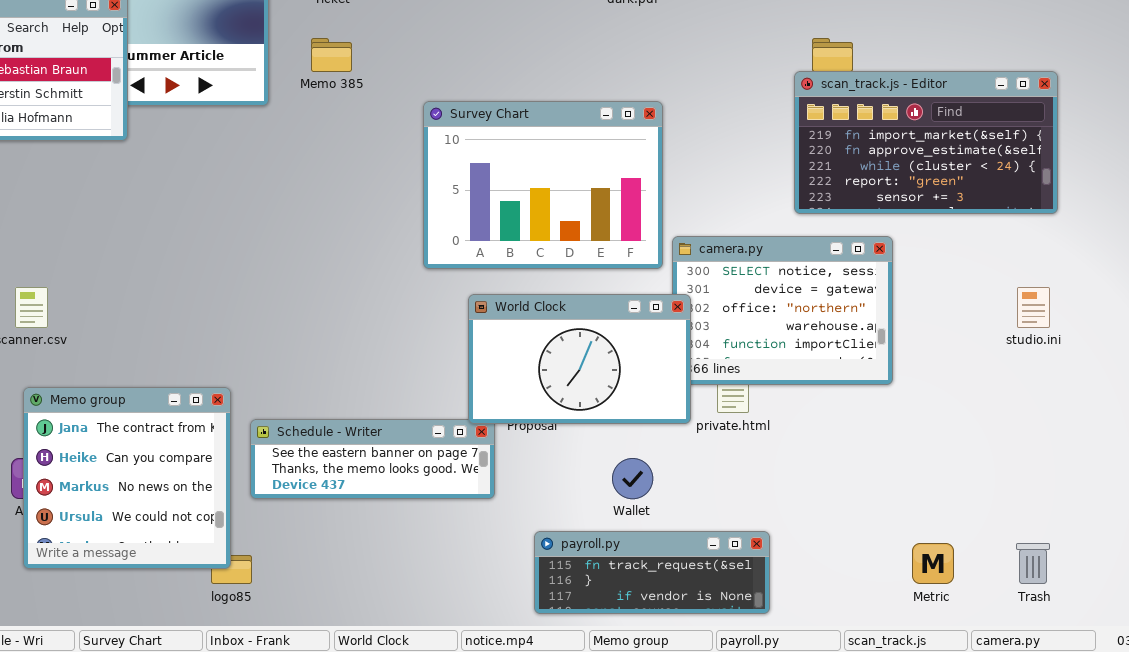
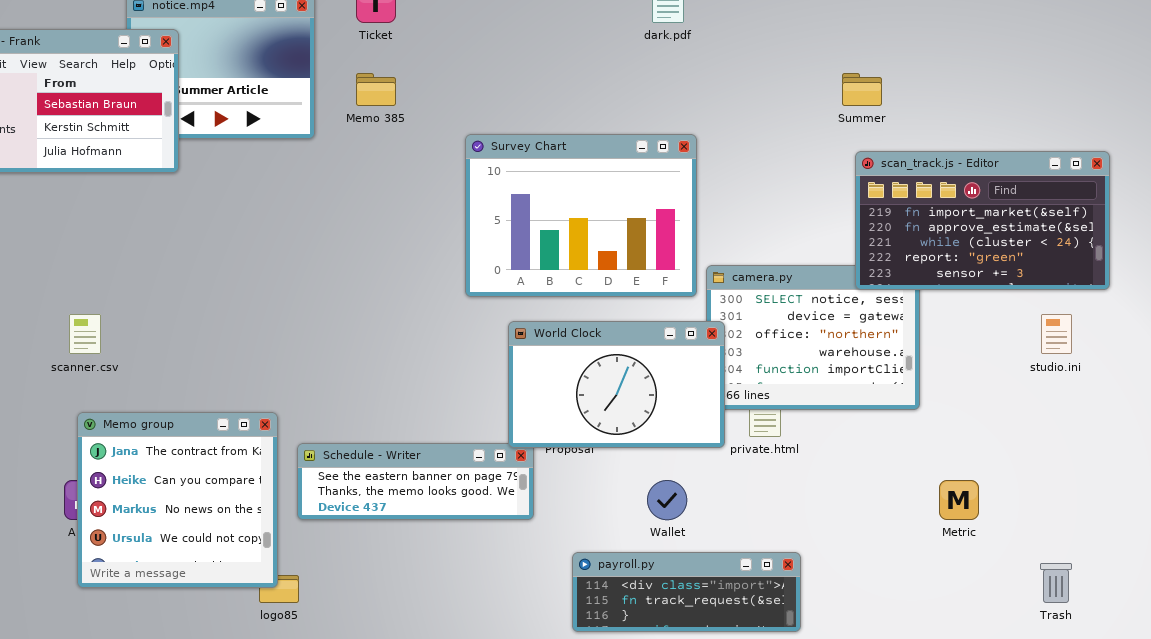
scan_track.js - Editor: [794,71,1058,214] -> [855,151,1110,290], moved
payroll.py: [534,531,770,614] -> [572,552,801,632], scrolled up 1 row
Metric: [912,543,954,584] -> [939,480,979,520], moved

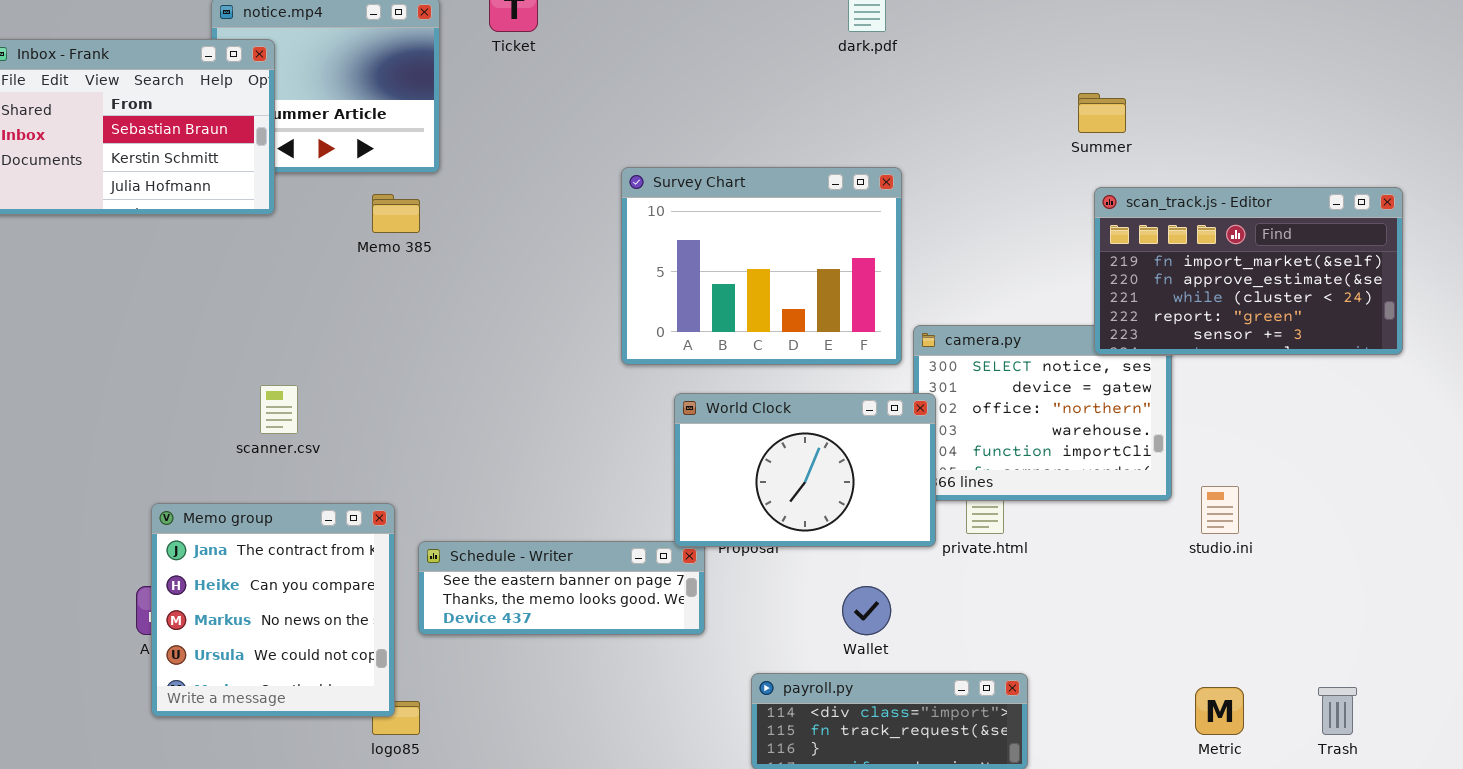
Memo 385: [356,73,396,106] -> [372,194,420,233], moved
scanner.csv: [69,314,101,354] -> [260,385,298,434], moved
studio.ini: [1041,314,1072,354] -> [1201,486,1239,534], moved
Metric: [939,480,979,520] -> [1195,687,1244,735], moved

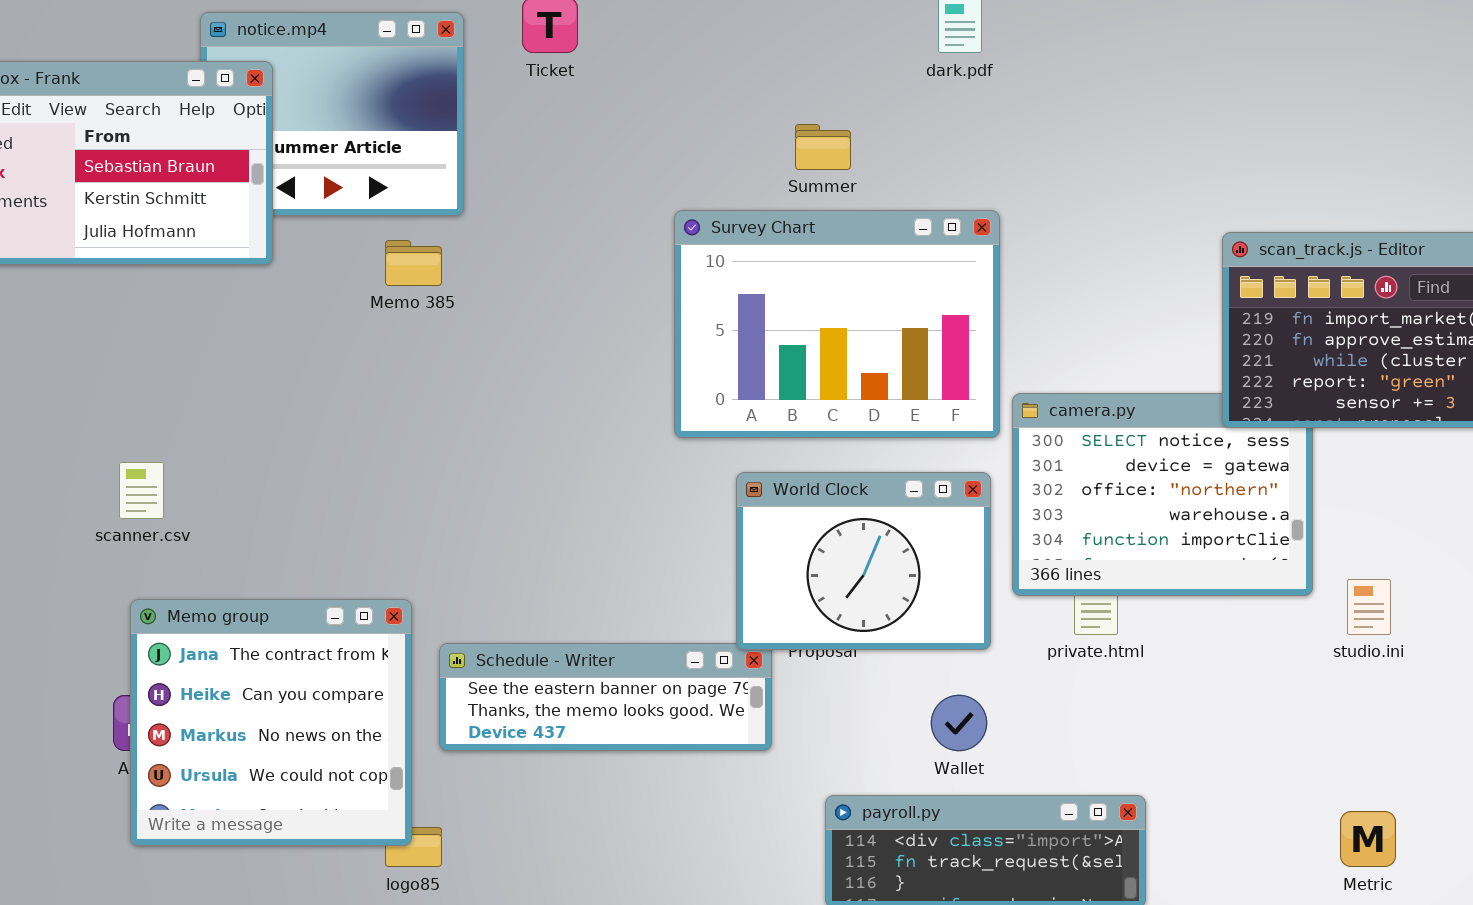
Summer: [1078,93,1126,133] -> [795,124,851,170], moved
scanner.csv: [260,385,298,434] -> [119,462,164,519], moved
World Clock: [674,393,936,547] -> [736,472,991,650], resized

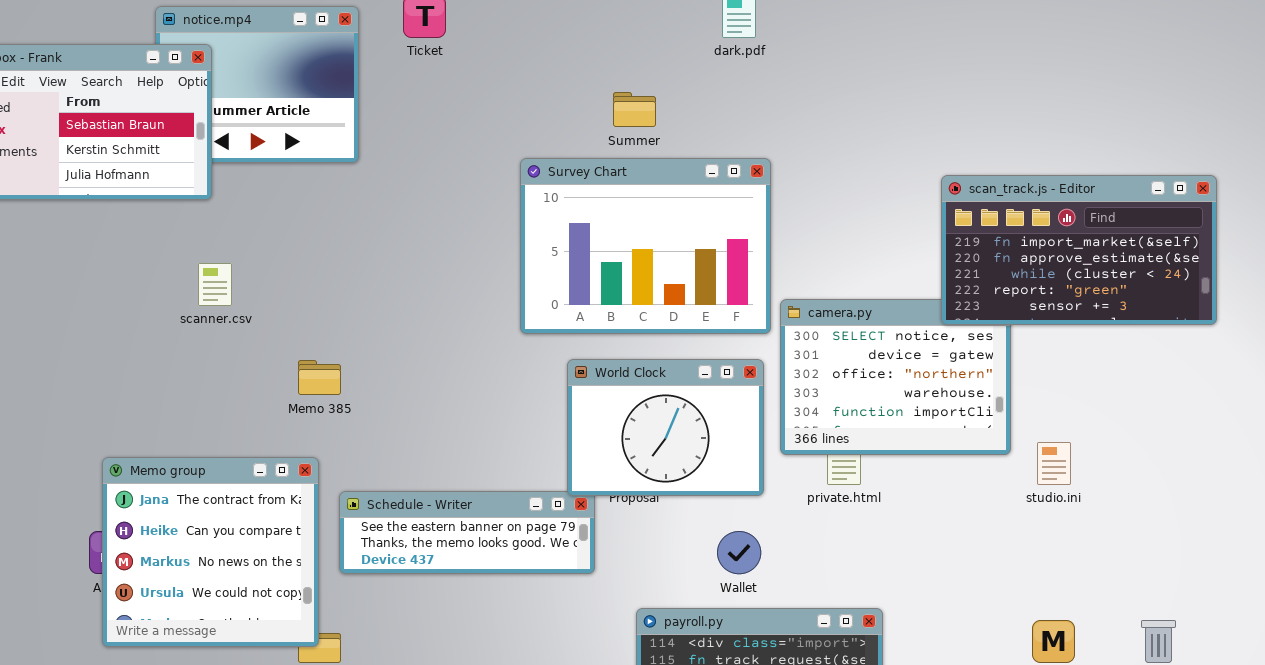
Memo 385: [385,240,442,286] -> [298,360,341,395], moved
scanner.csv: [119,462,164,519] -> [198,263,232,306], moved

